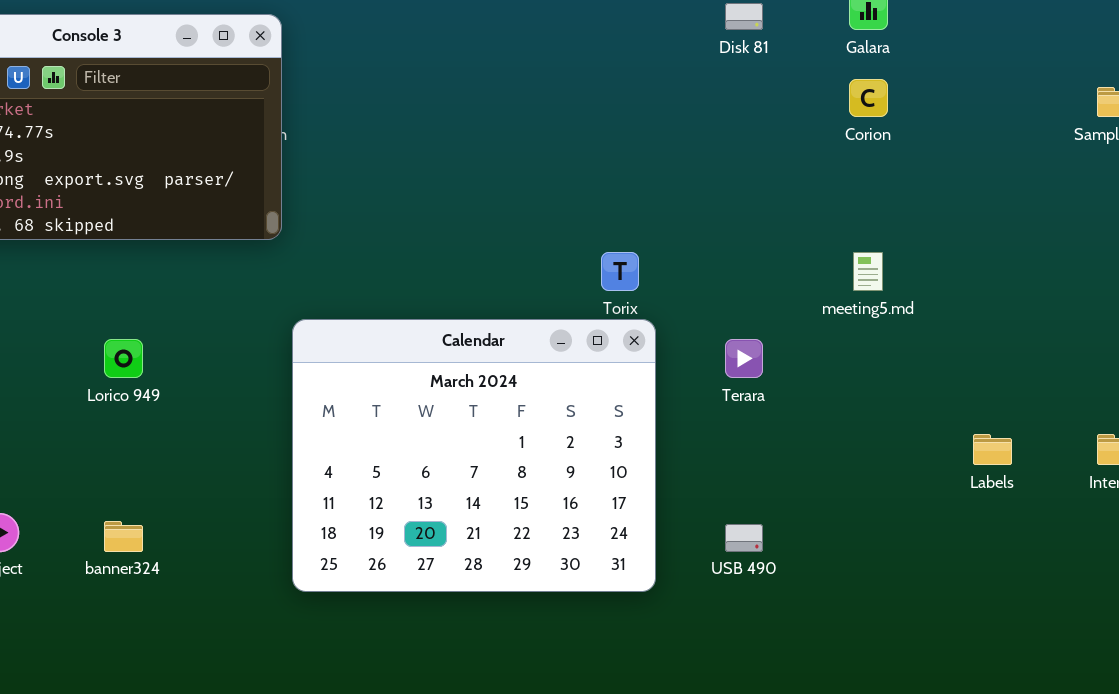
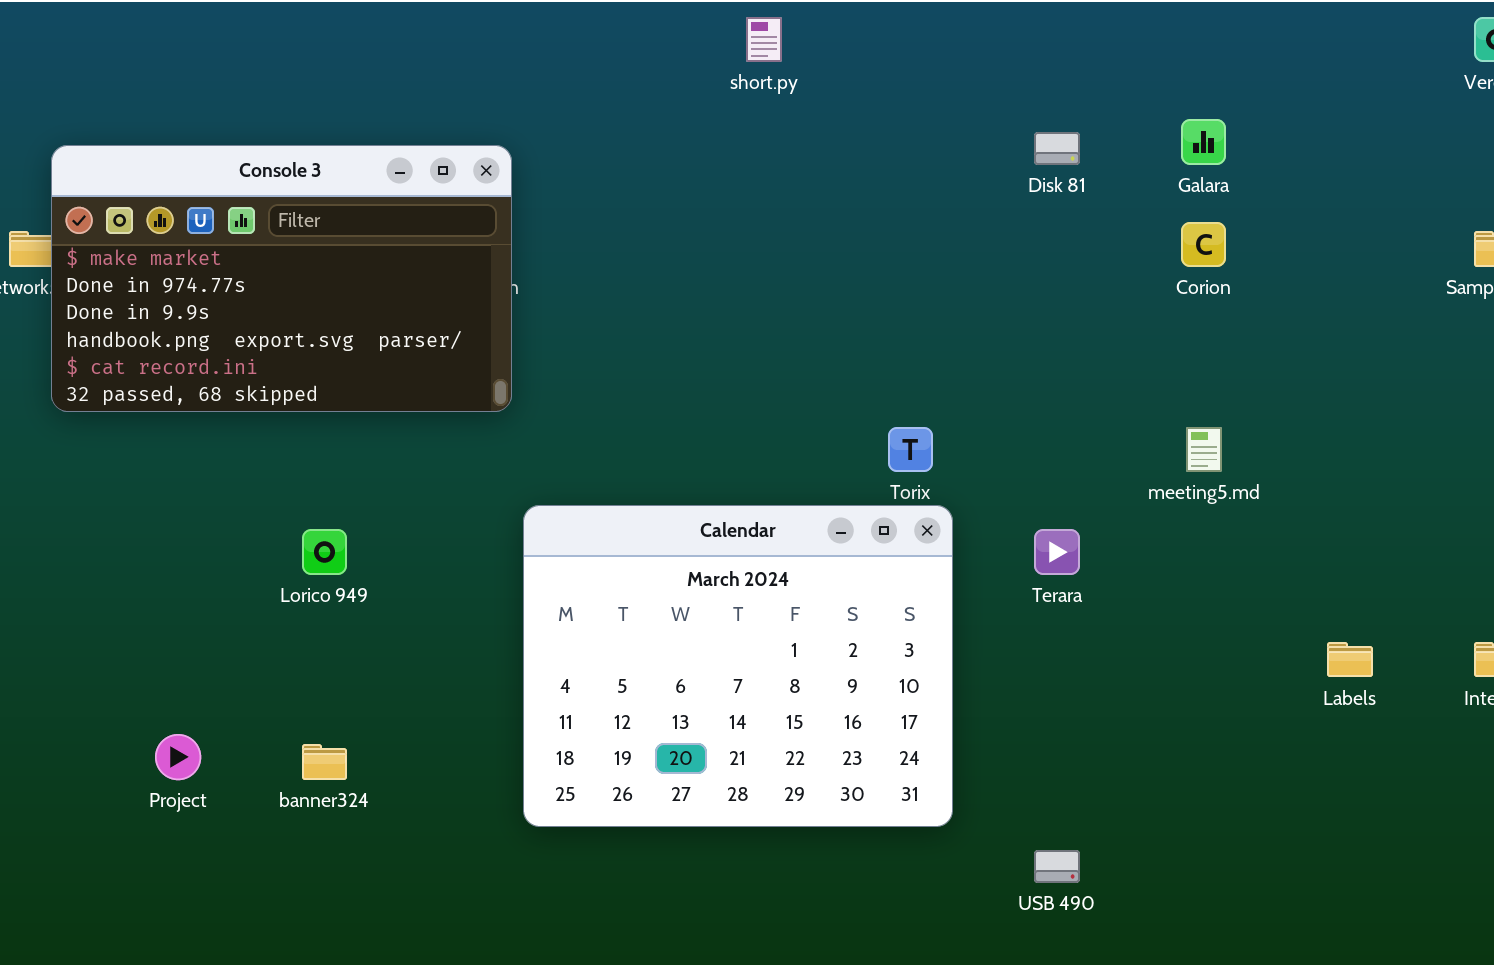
USB 490: [725,524,763,552] -> [1034,850,1080,883], moved

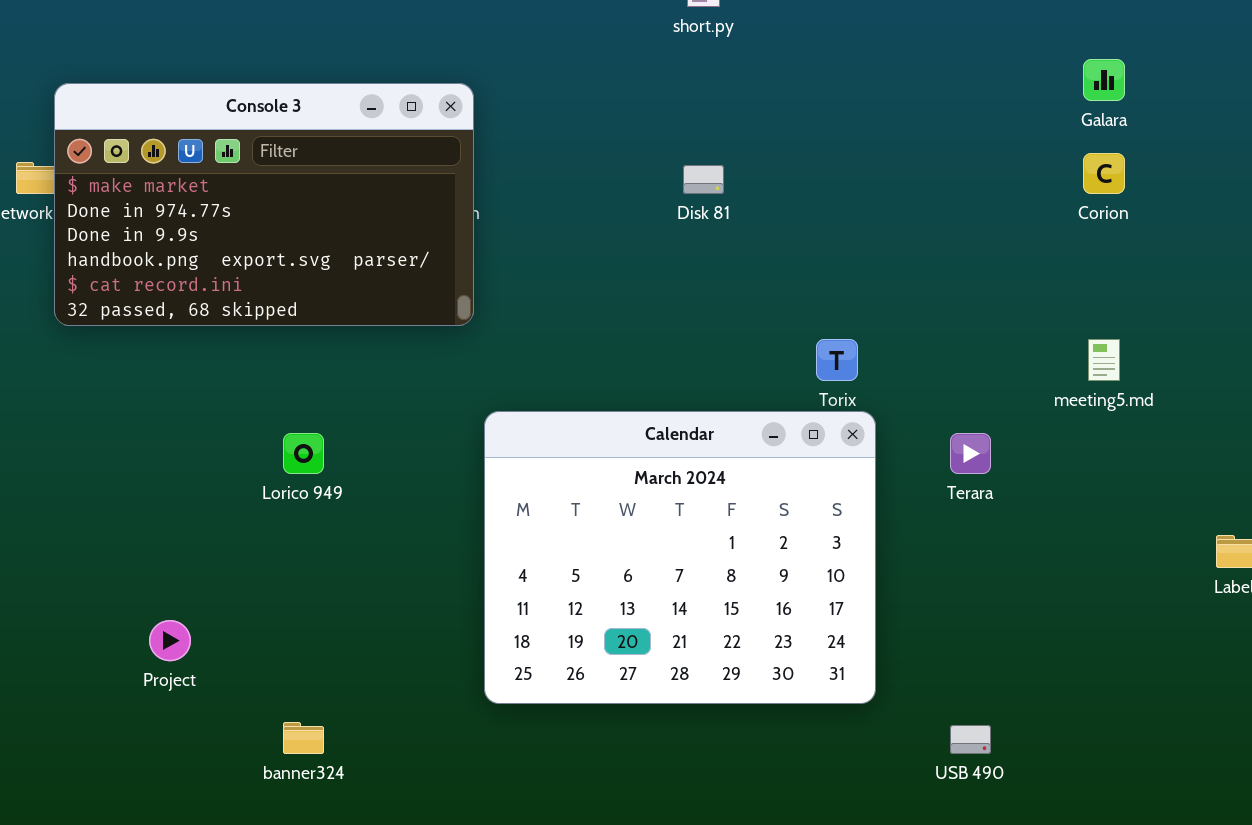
Disk 81: [1034,132,1080,165] -> [683,165,724,194], moved
banner324: [302,744,347,780] -> [283,722,324,754], moved

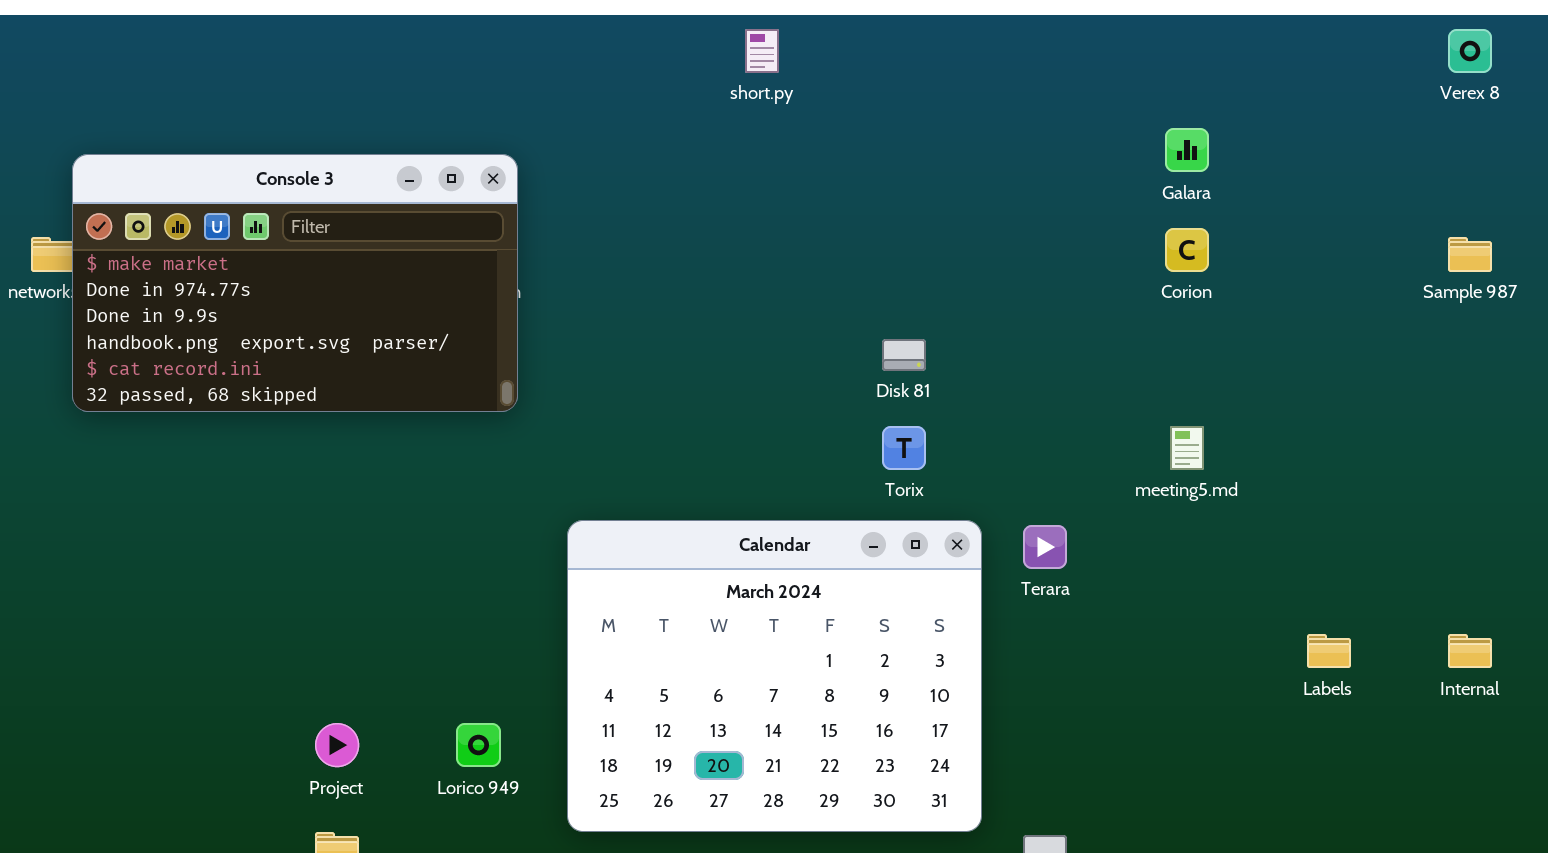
Disk 81: [683,165,724,194] -> [882,339,926,371], moved
Calendar: [484,411,876,704] -> [567,520,982,832], moved
Lorico 949: [283,433,324,474] -> [456,723,501,767], moved
Project: [149,620,191,661] -> [315,723,359,767], moved

